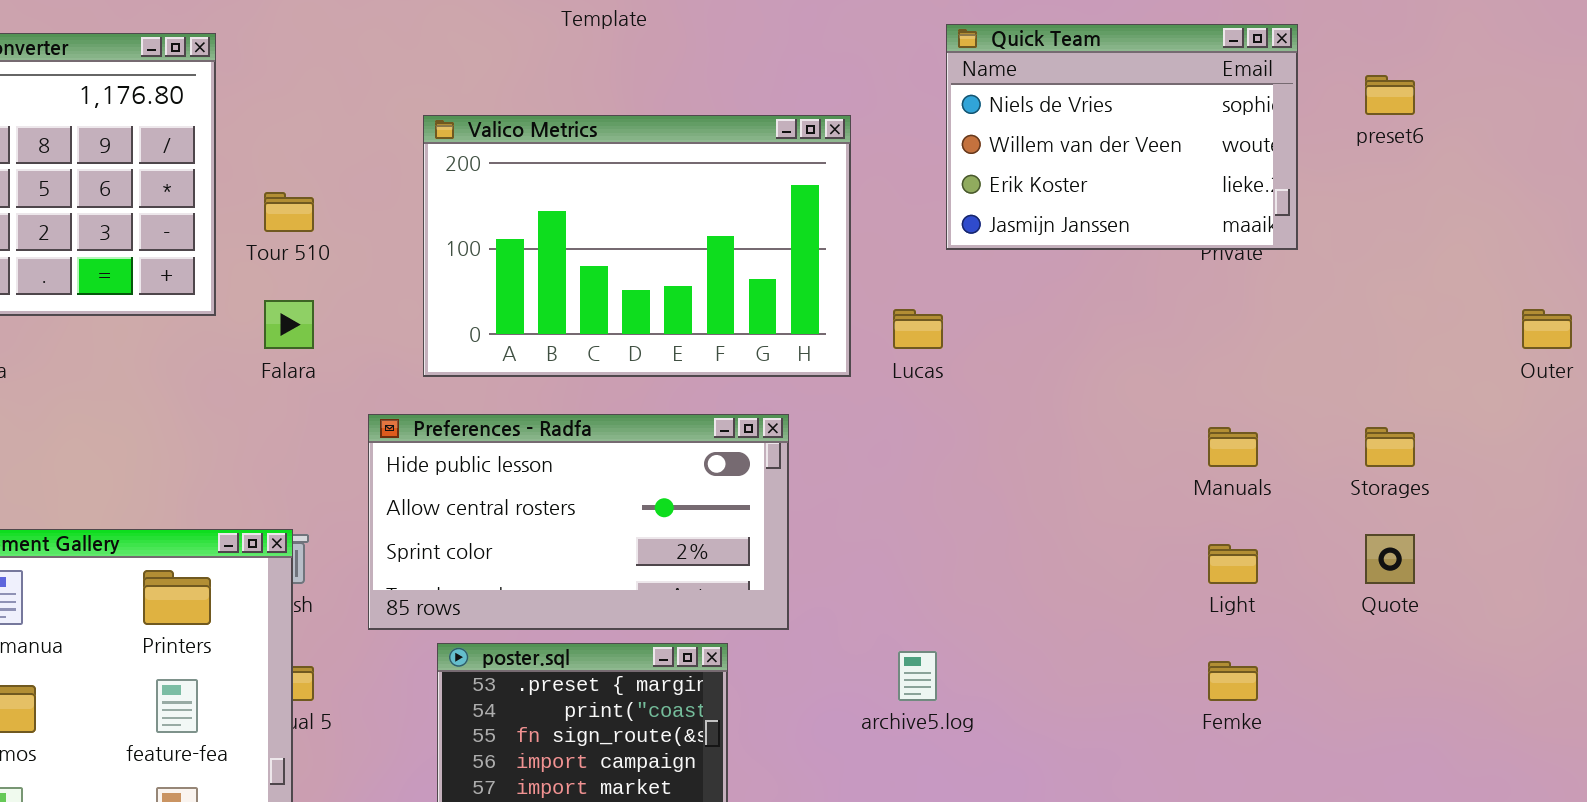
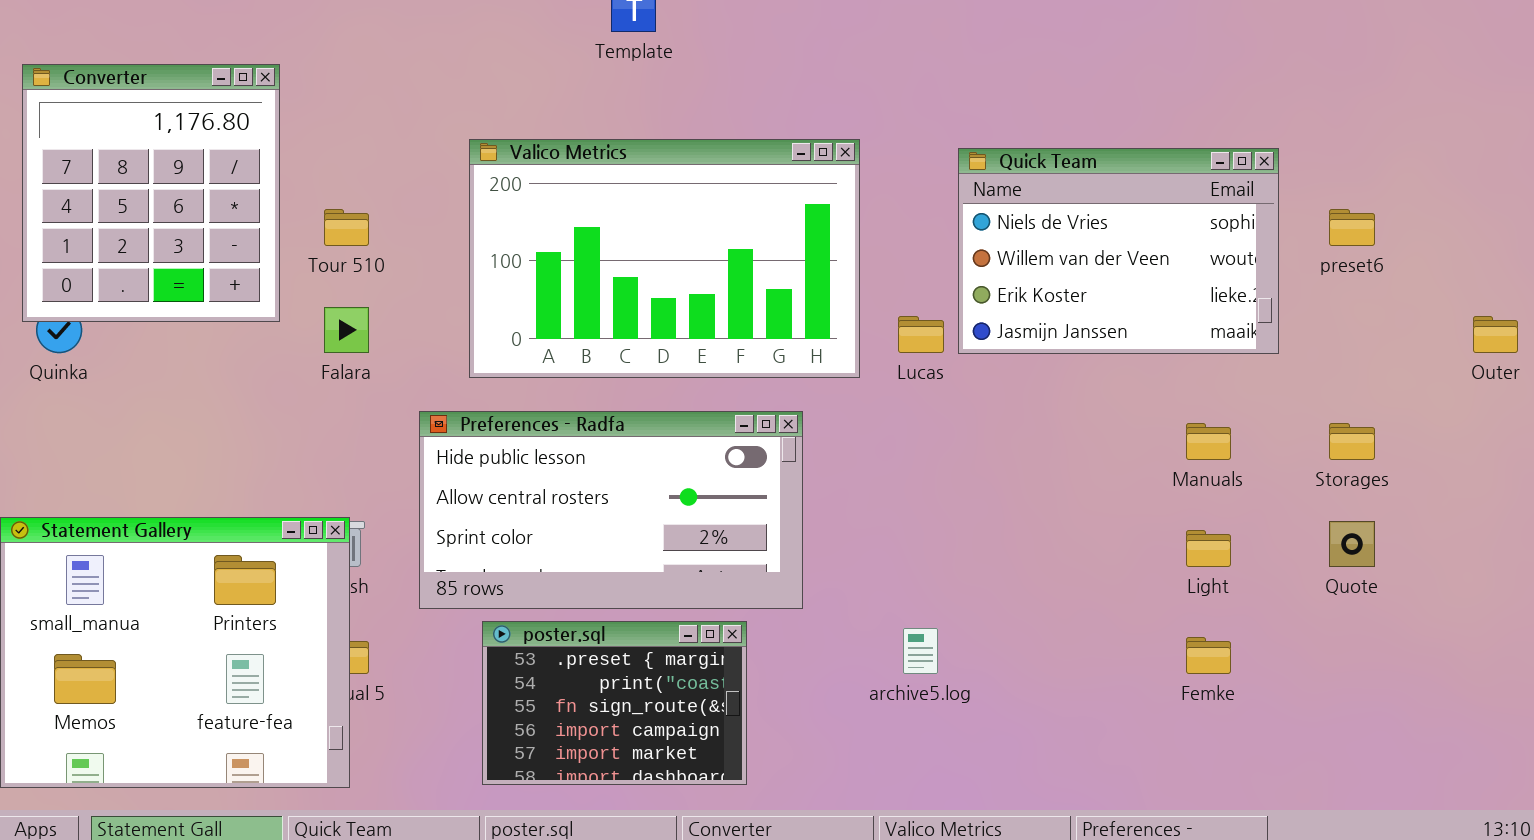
Quick Team: [946,24,1298,250] -> [958,148,1279,354], moved
preset6: [1365,75,1415,115] -> [1329,209,1375,246], moved

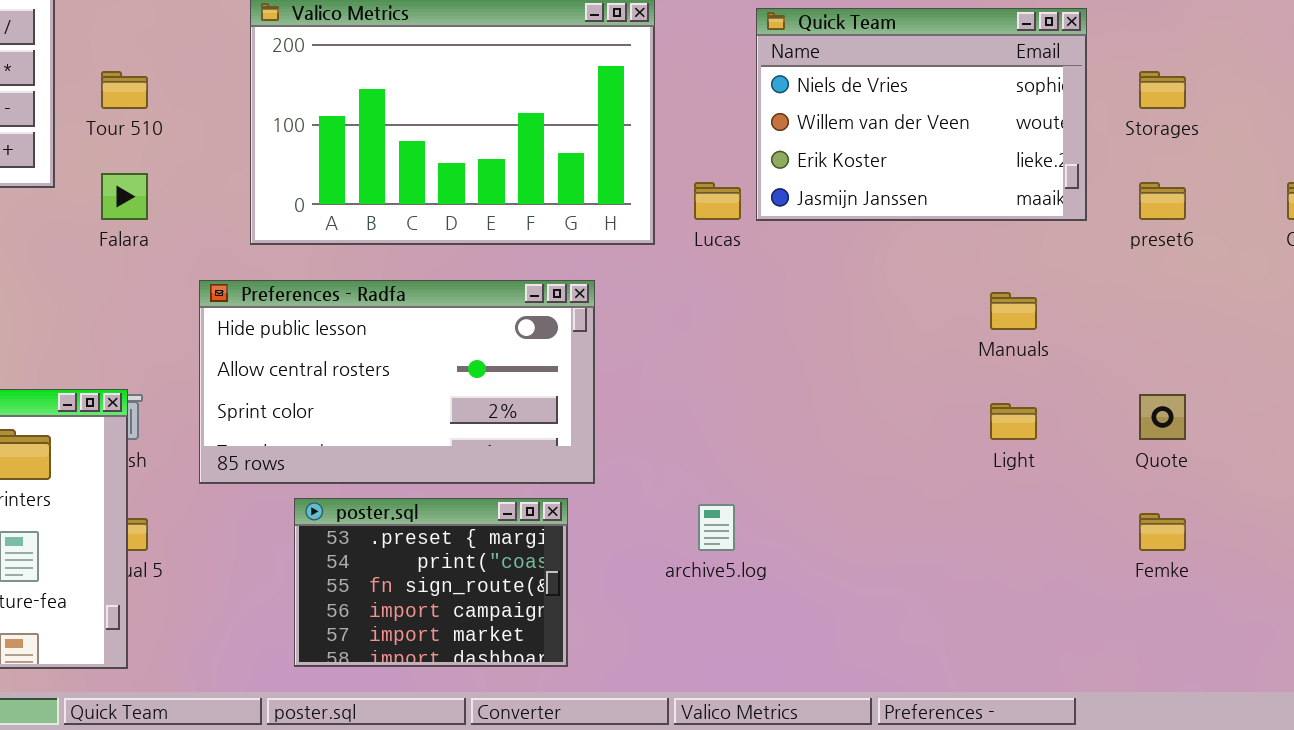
preset6: [1329,209,1375,246] -> [1139,182,1186,220], moved
Storages: [1329,423,1375,460] -> [1139,71,1186,109], moved
poster.sql: [482,621,747,785] -> [294,498,568,667], moved
Femke: [1186,637,1231,674] -> [1139,513,1186,551], moved

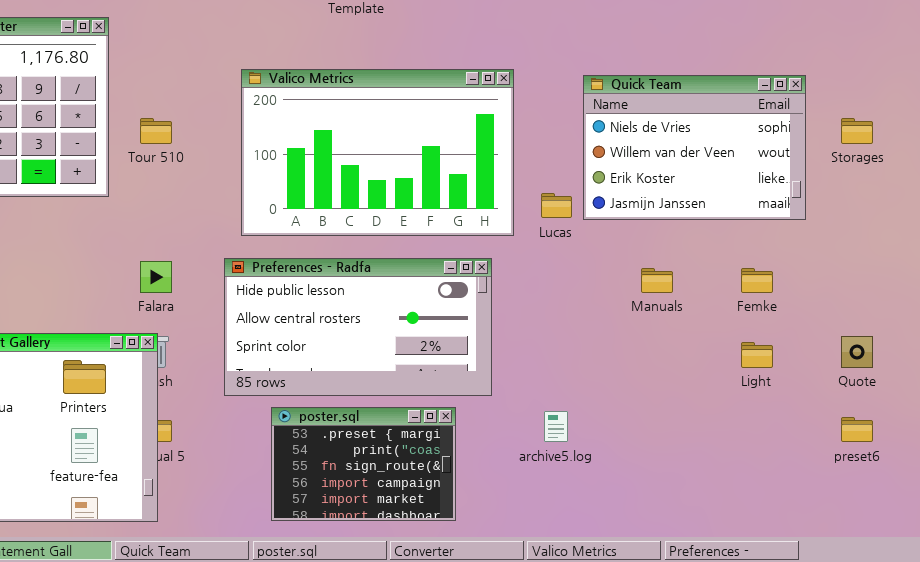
Falara: [101,173,148,220] -> [140,261,172,293], moved
preset6: [1139,182,1186,220] -> [841,417,873,442], moved
Preferences - Radfa: [199,280,595,484] -> [224,258,492,396], moved
Manuals: [990,292,1037,330] -> [641,268,673,293], moved
Femke: [1139,513,1186,551] -> [741,268,773,293], moved

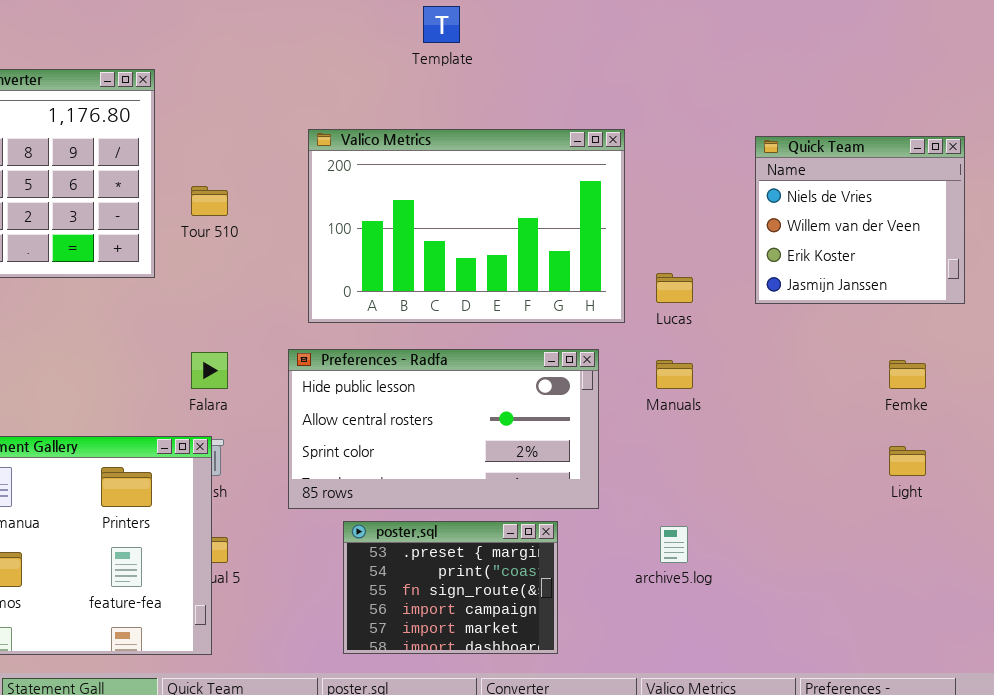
Quick Team: [583,75,806,220] -> [755,136,965,304], resized
Manuals: [641,268,673,293] -> [656,360,693,389], moved

